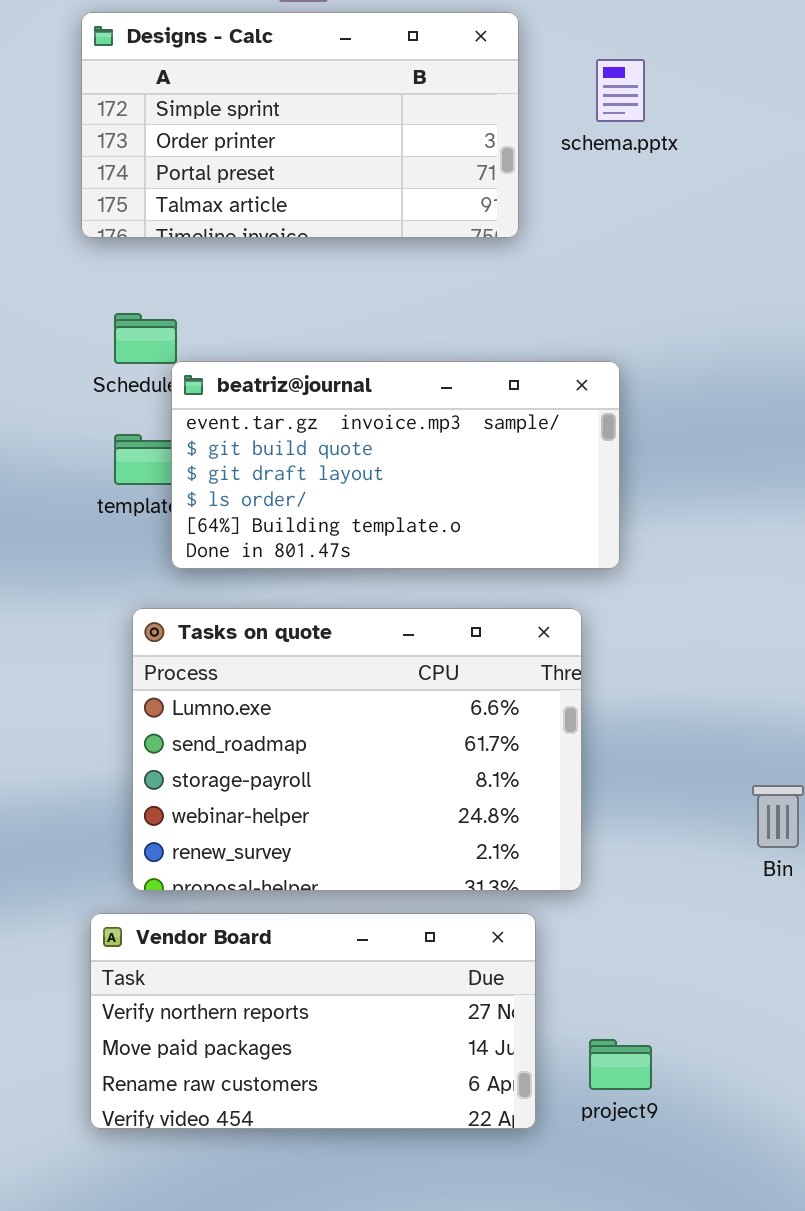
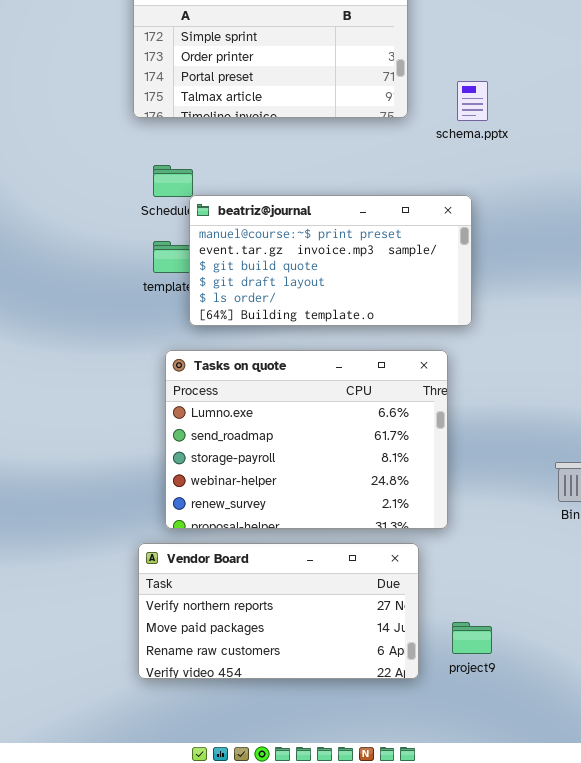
schema.pptx: [596,59,645,122] -> [457,81,488,121], moved
beatriz@journal: [171,361,620,569] -> [189,195,472,326], scrolled up 1 row

